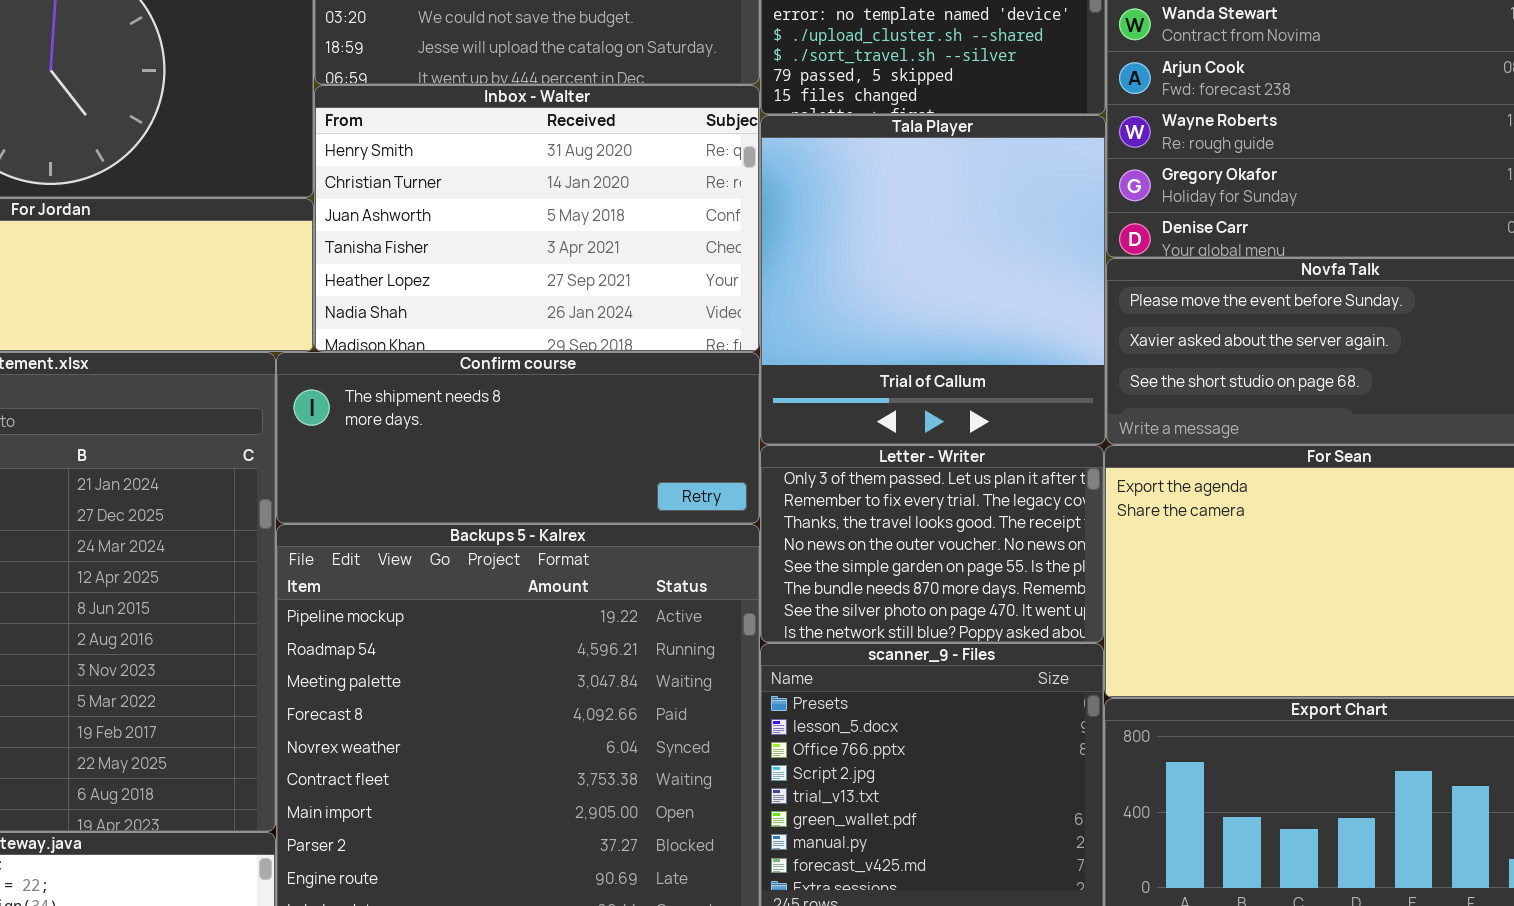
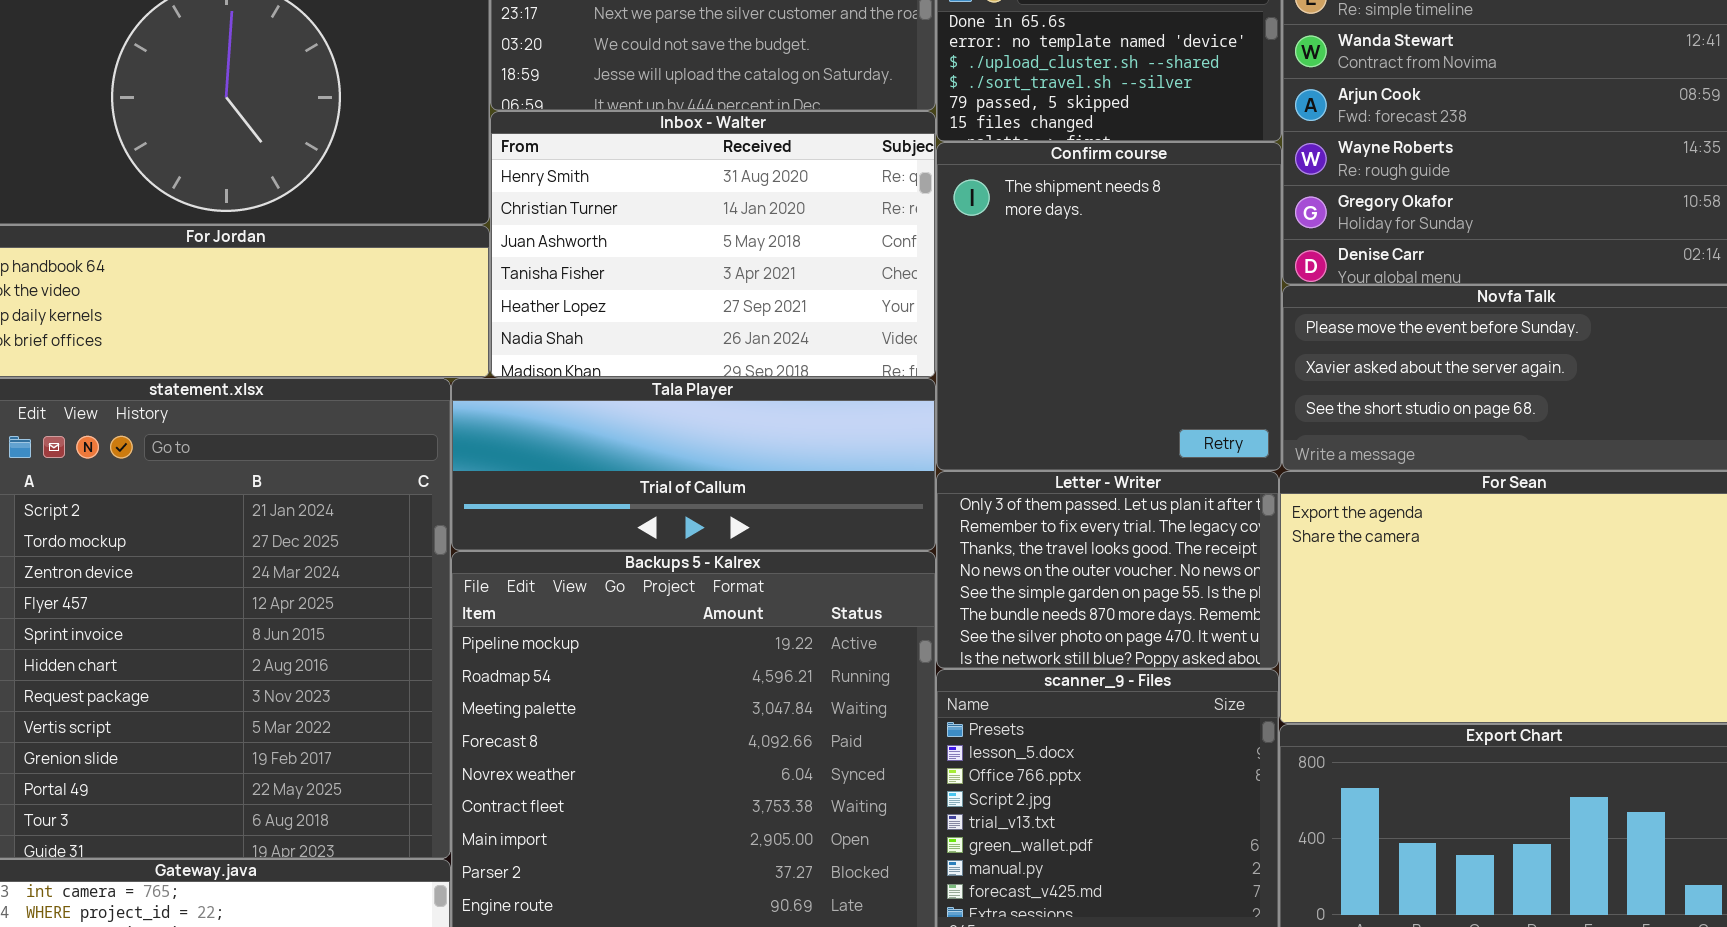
Tala Player: [760,115,1106,445] -> [451,378,936,551], moved, resized
Confirm course: [276,352,760,524] -> [936,142,1282,471], moved, resized

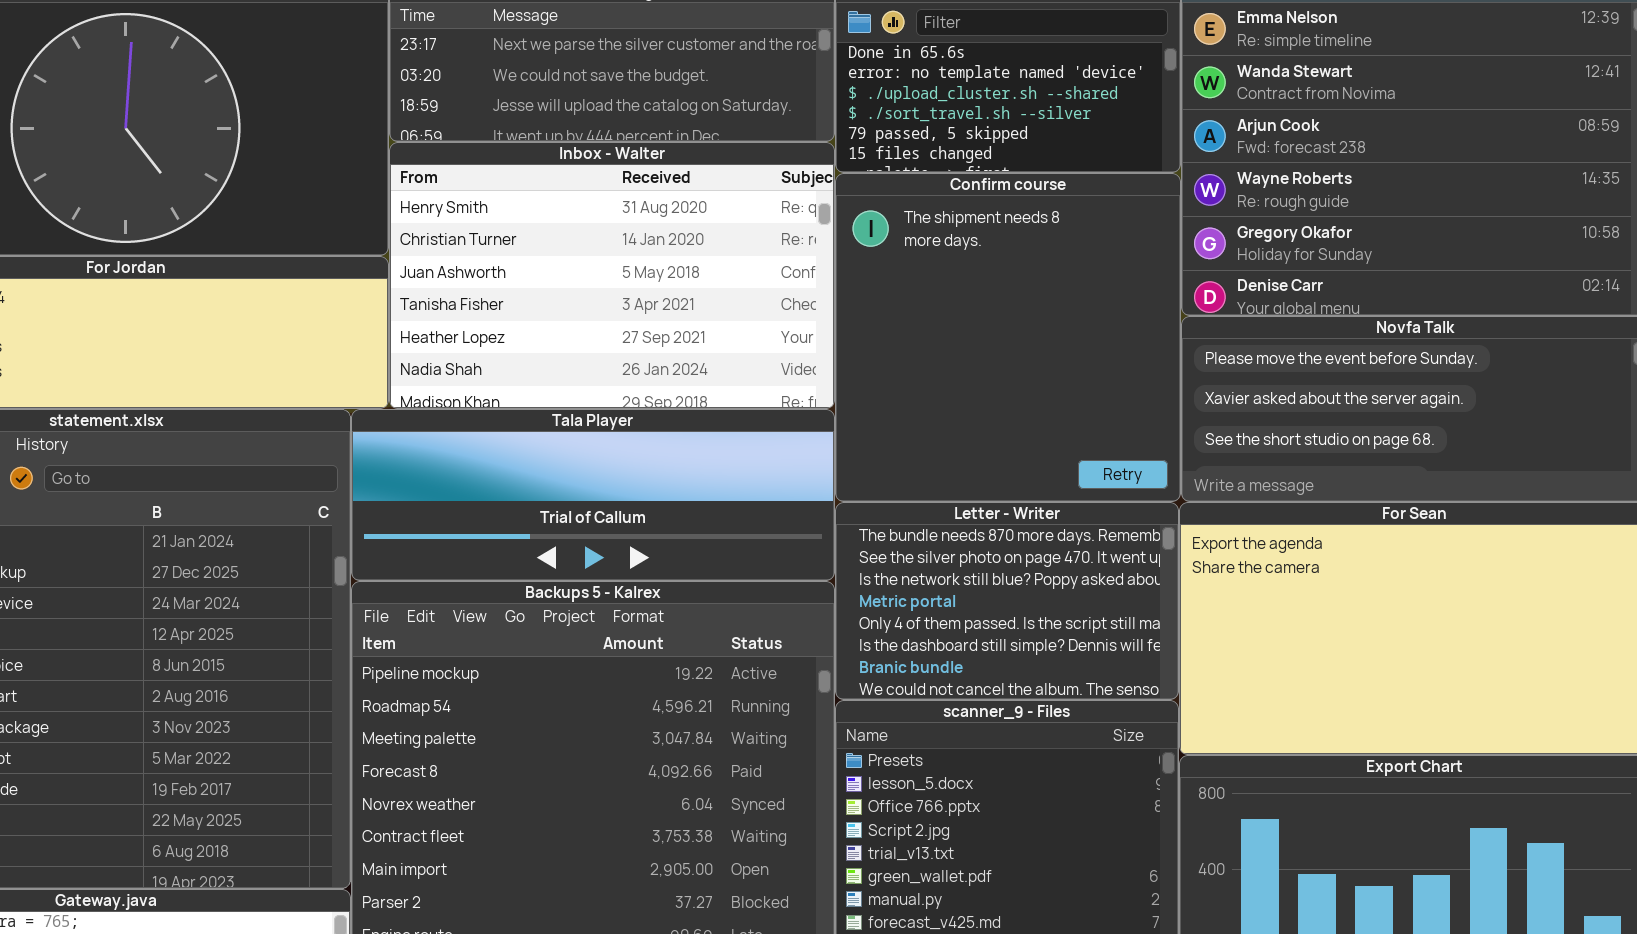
Letter - Writer: [936,471,1279,669] -> [835,502,1179,700], scrolled down 5 rows

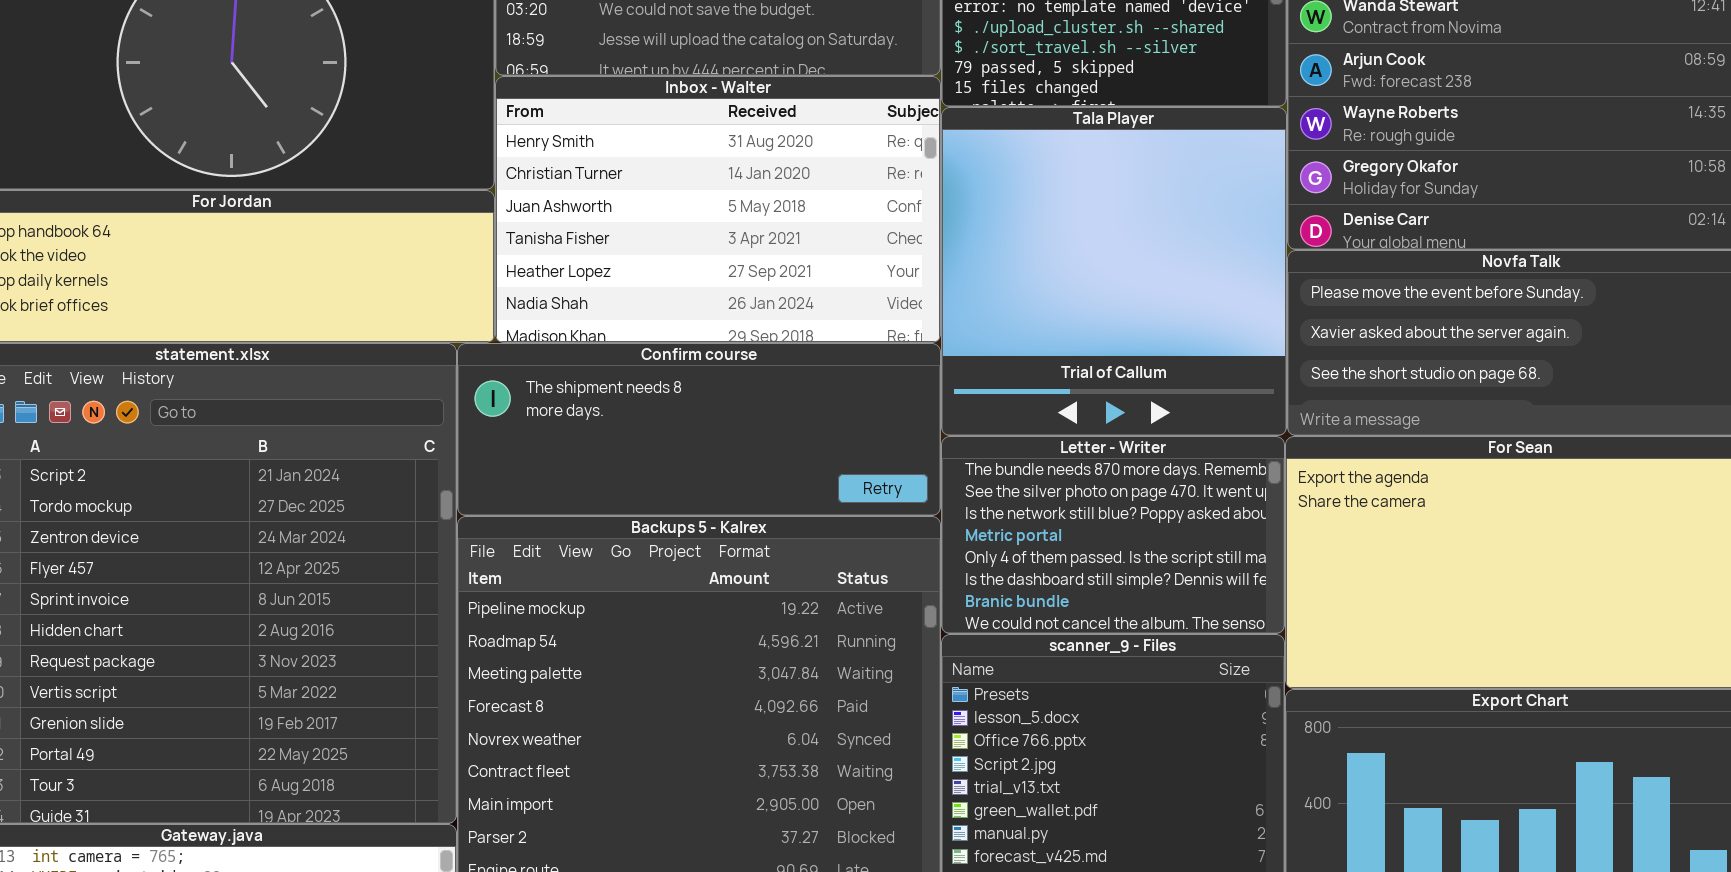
Confirm course: [835,173,1181,502] -> [457,343,941,516], moved, resized
Tala Player: [351,409,835,581] -> [941,107,1287,436], moved, resized

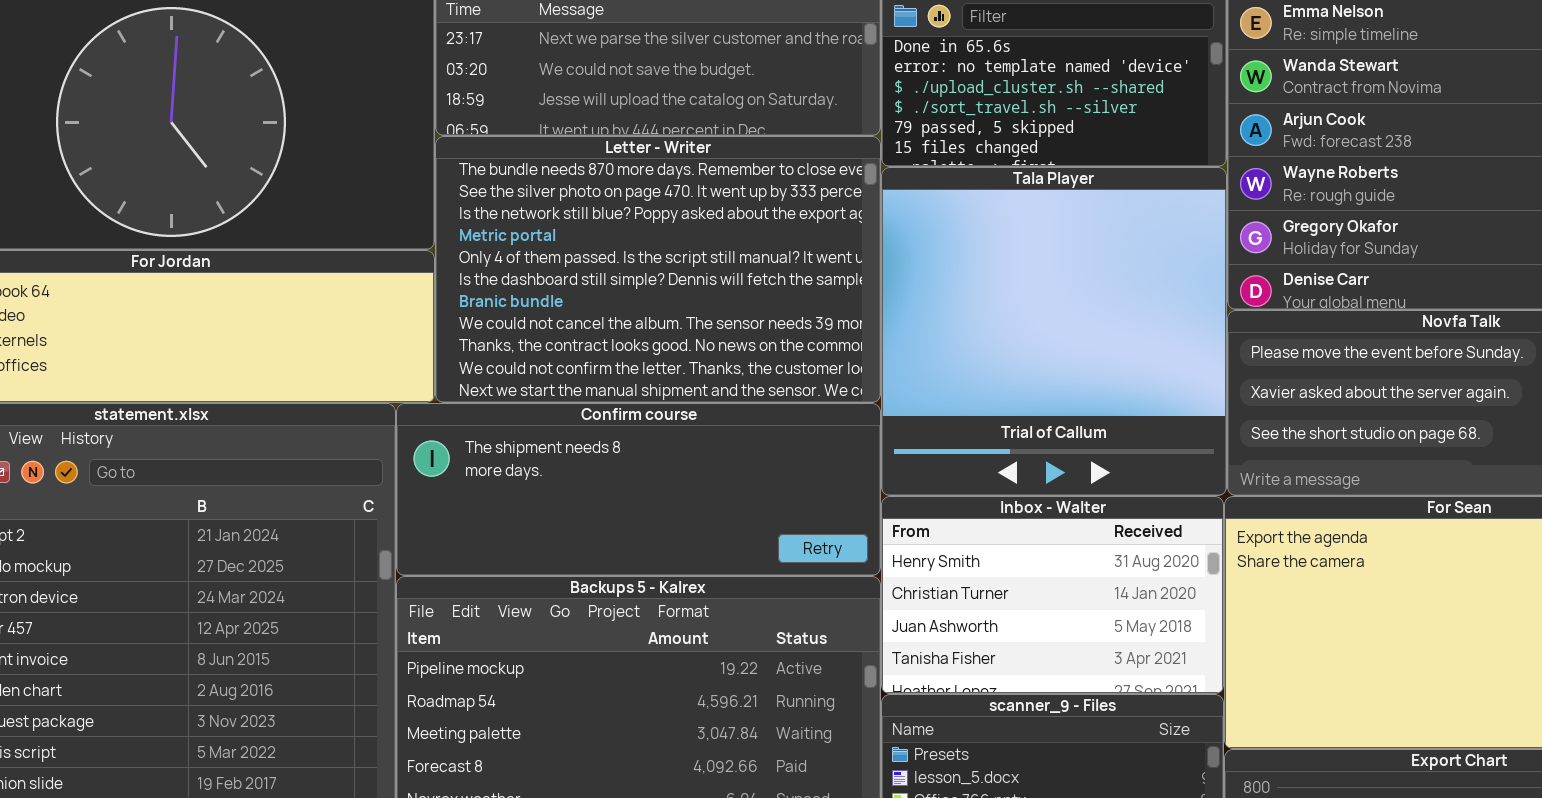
Inbox - Walter: [495,76,941,343] -> [881,496,1224,694], moved, resized
Letter - Writer: [941,436,1285,634] -> [435,136,881,403], moved, resized

